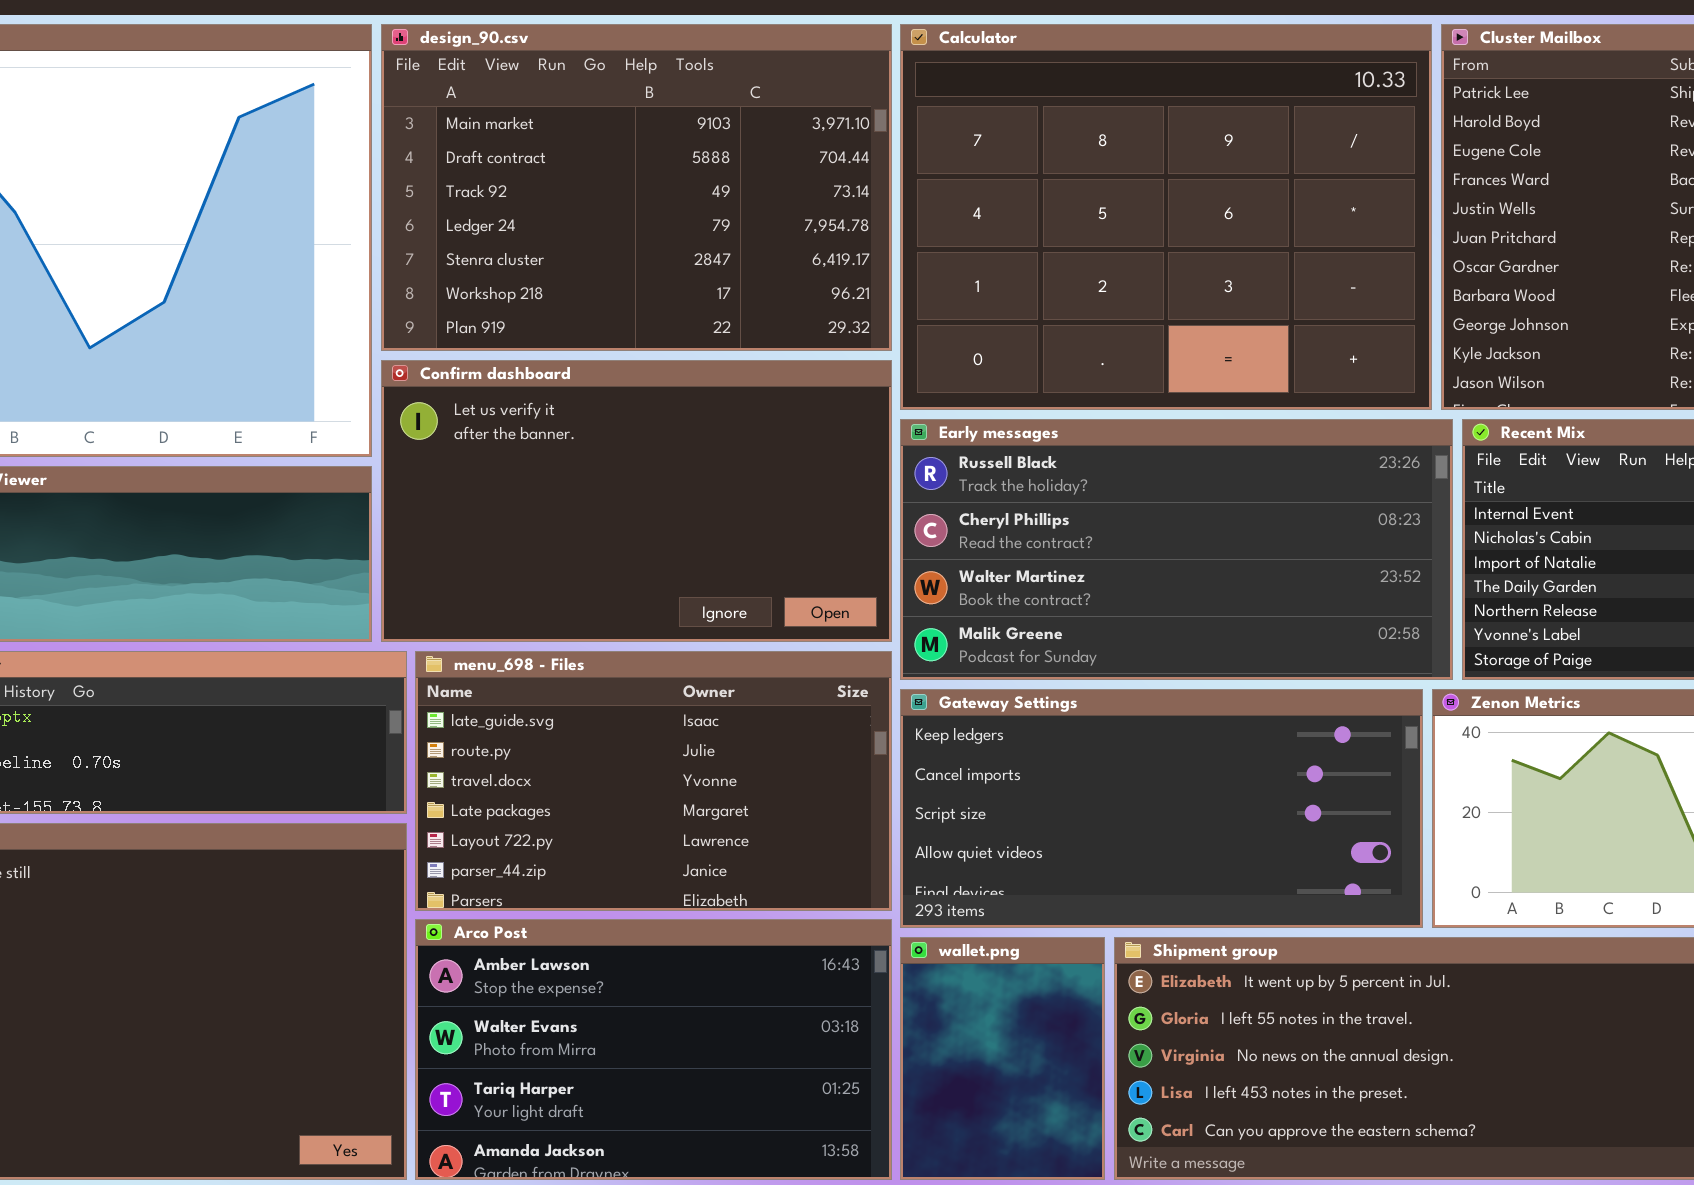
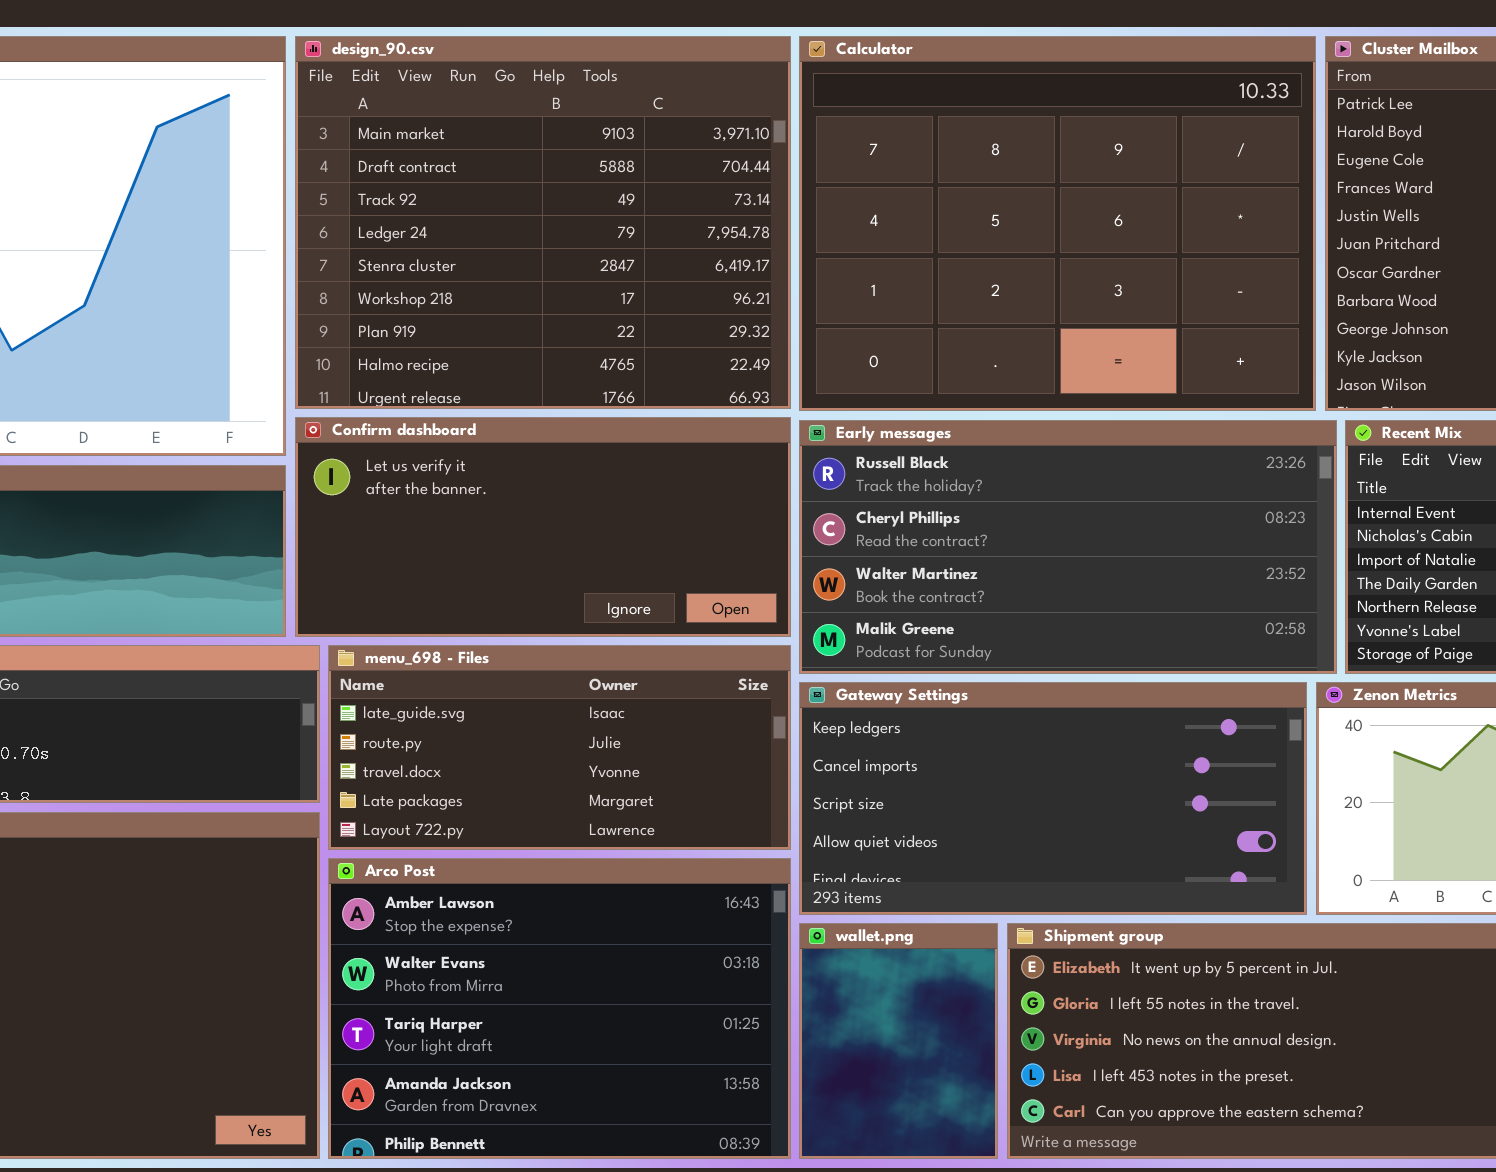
design_90.csv: [381,24,892,351] -> [295,36,791,409], resized
Confirm dashboard: [381,360,892,642] -> [295,417,791,637], resized
menu_698 - Files: [415,651,892,911] -> [328,645,791,850], resized
Arco Post: [415,919,892,1180] -> [328,858,791,1159], resized

